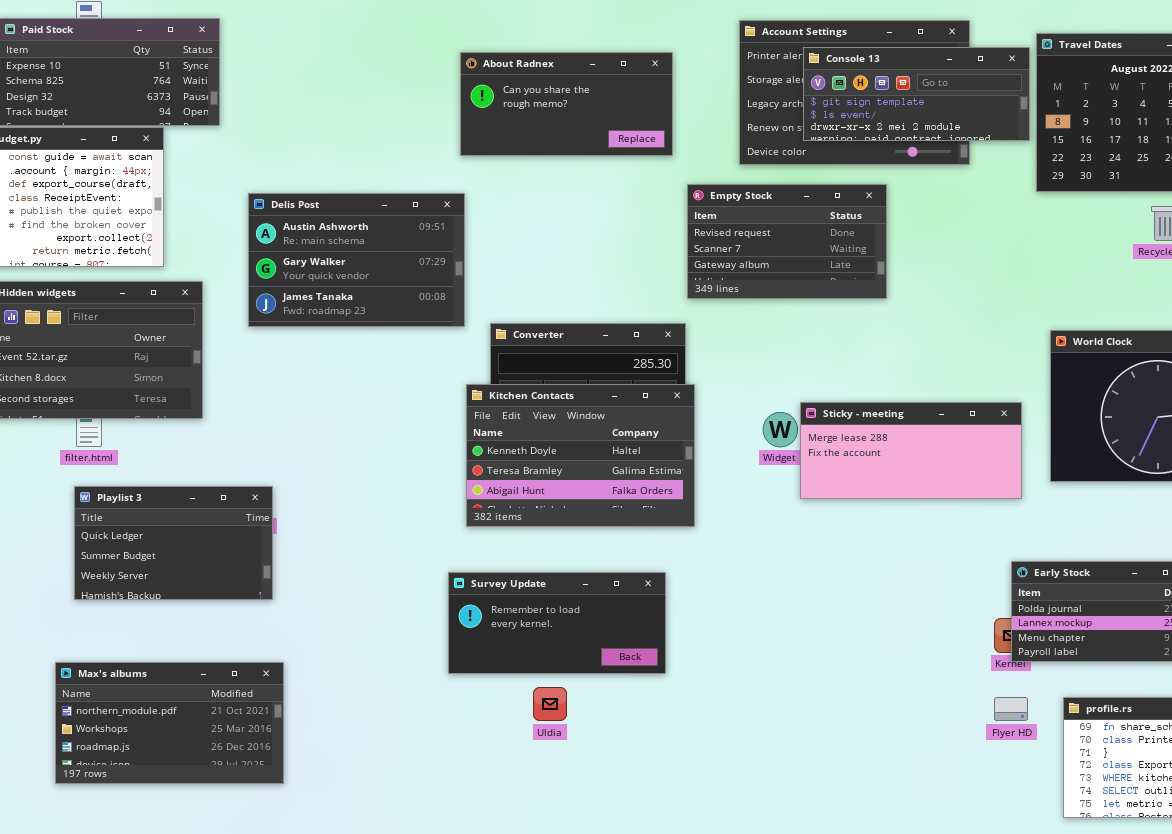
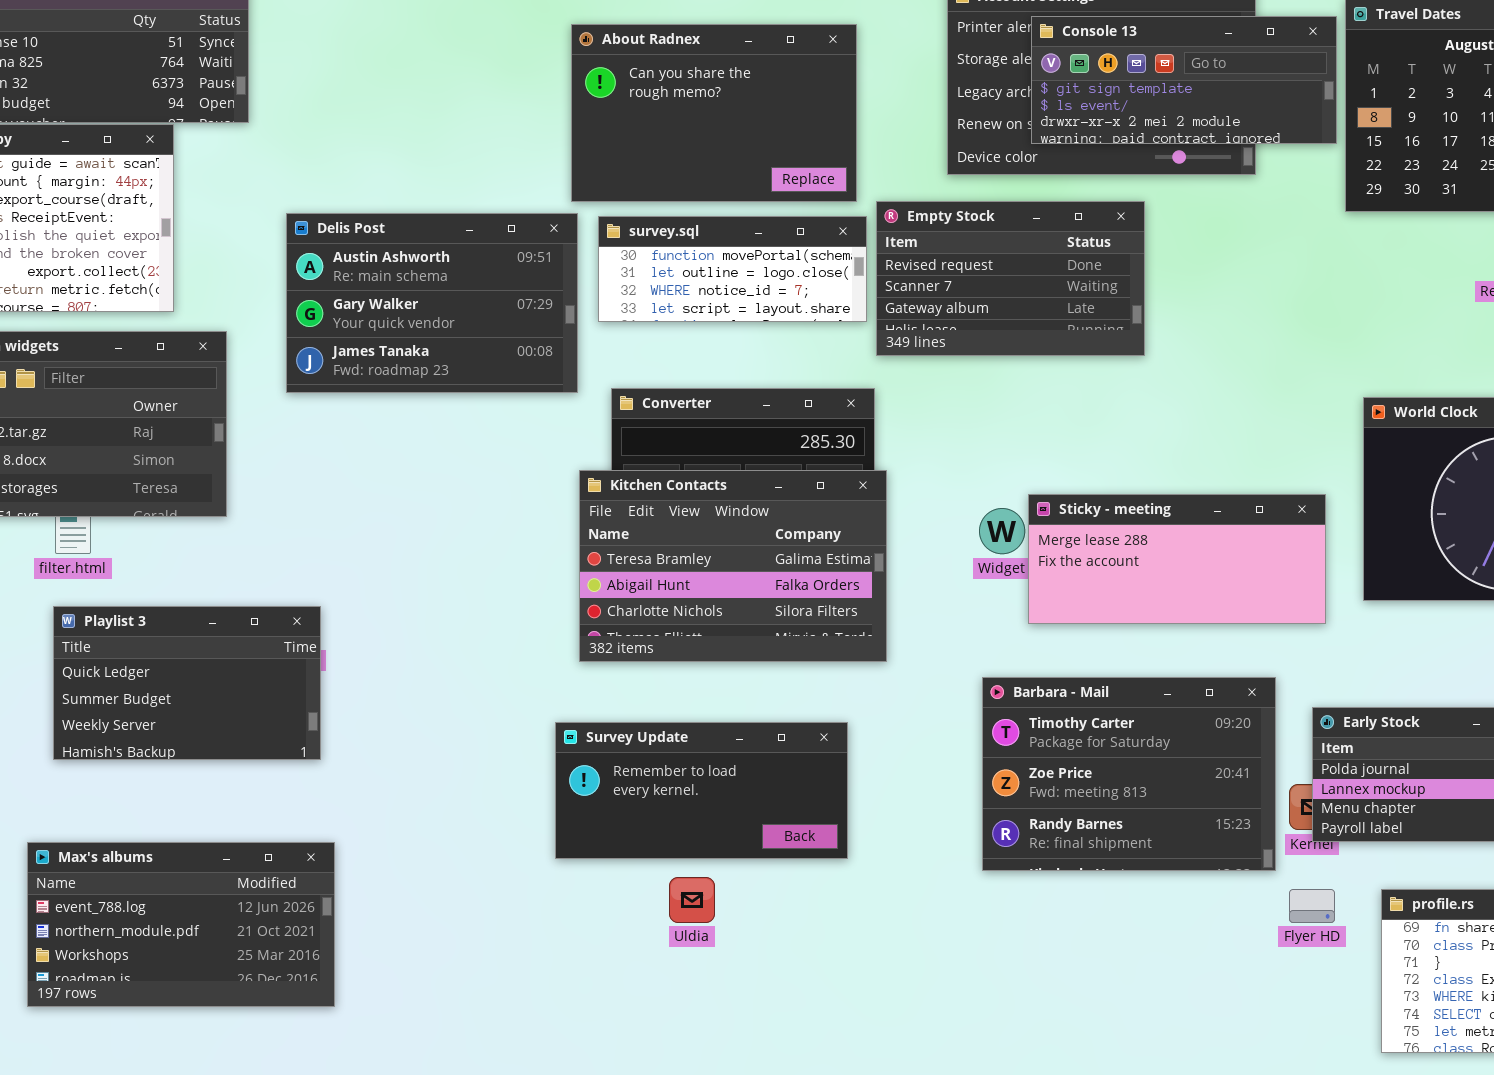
About Radnex: [460,52,673,156] -> [571,24,857,202], resized
survey.sql: none -> [598,216,867,322], opened
Kitchen Contacts: [466,384,695,527] -> [579,470,887,662], scrolled down 1 row
Barbara - Mail: none -> [982,677,1276,871], opened
Max's albums: [55,662,284,784] -> [27,842,335,1007], scrolled up 1 row

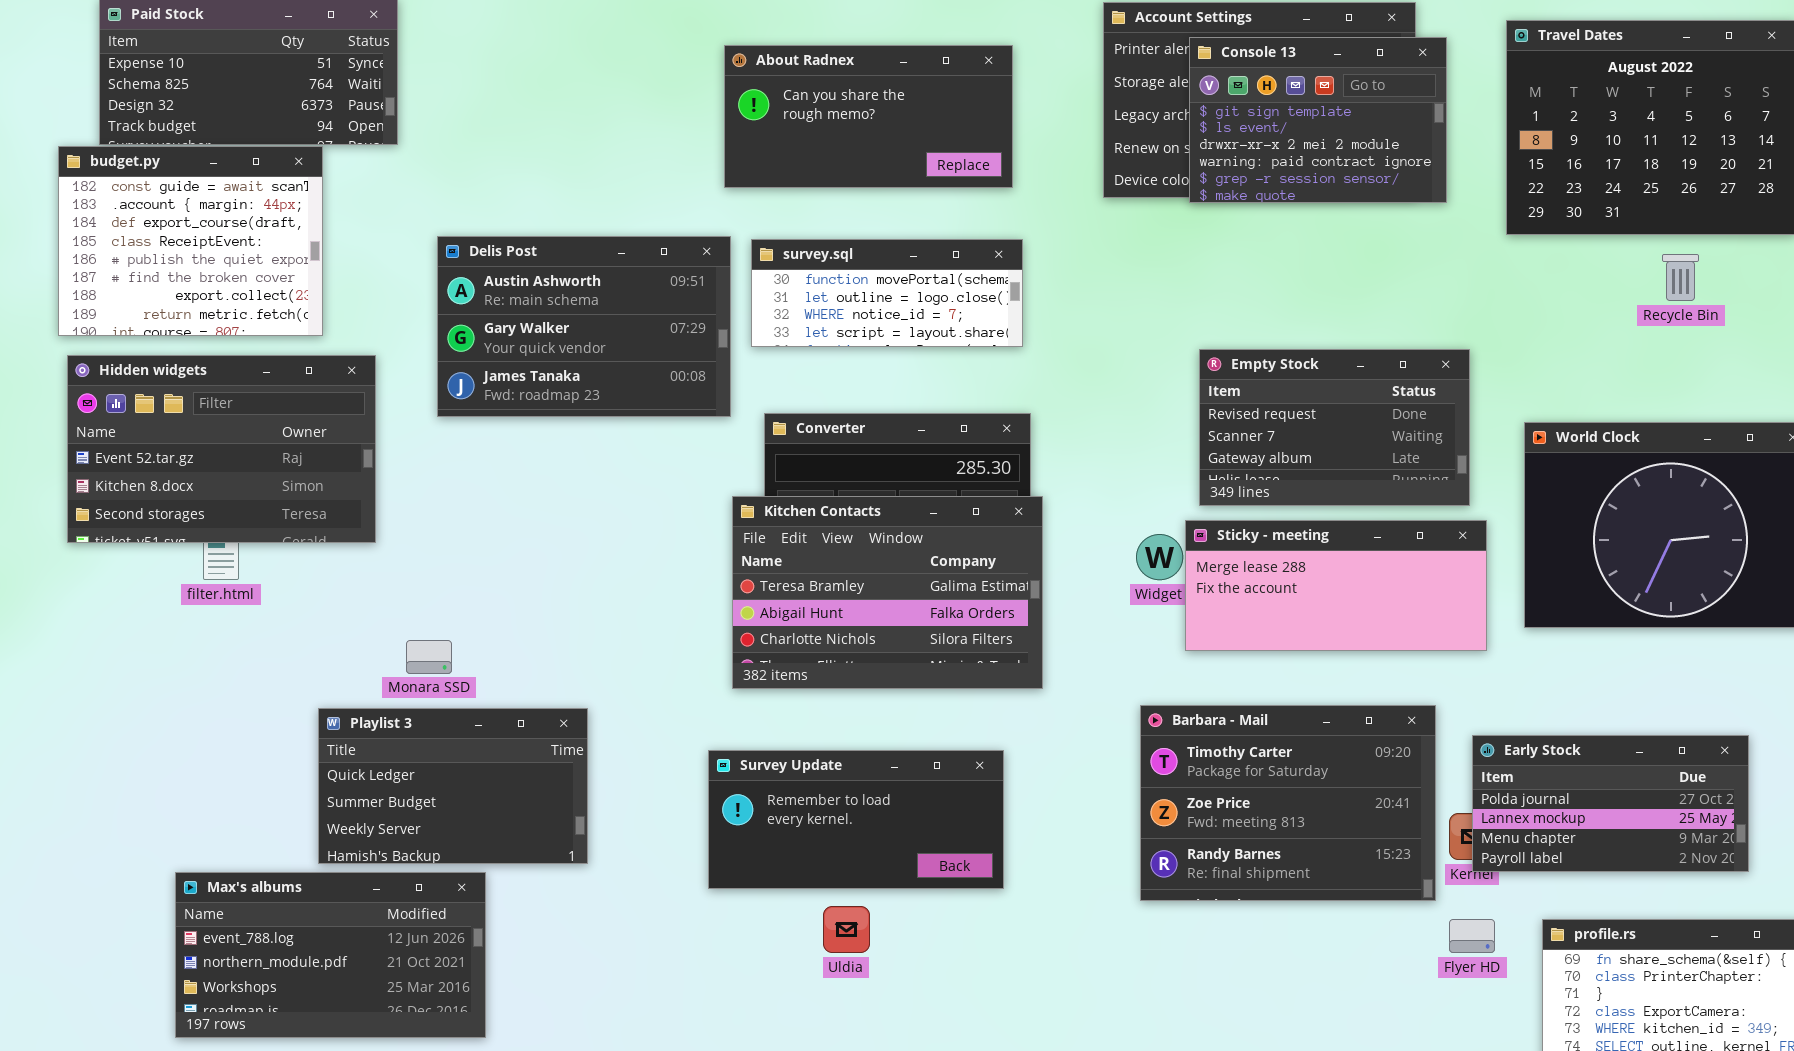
Console 13: [1031,16,1337,144] -> [1189,37,1447,203], resized
About Radnex: [571,24,857,202] -> [724,45,1013,188], resized
Empty Stock: [876,201,1145,356] -> [1199,349,1470,506], moved
Playlist 3: [53,606,321,760] -> [318,708,588,864], moved

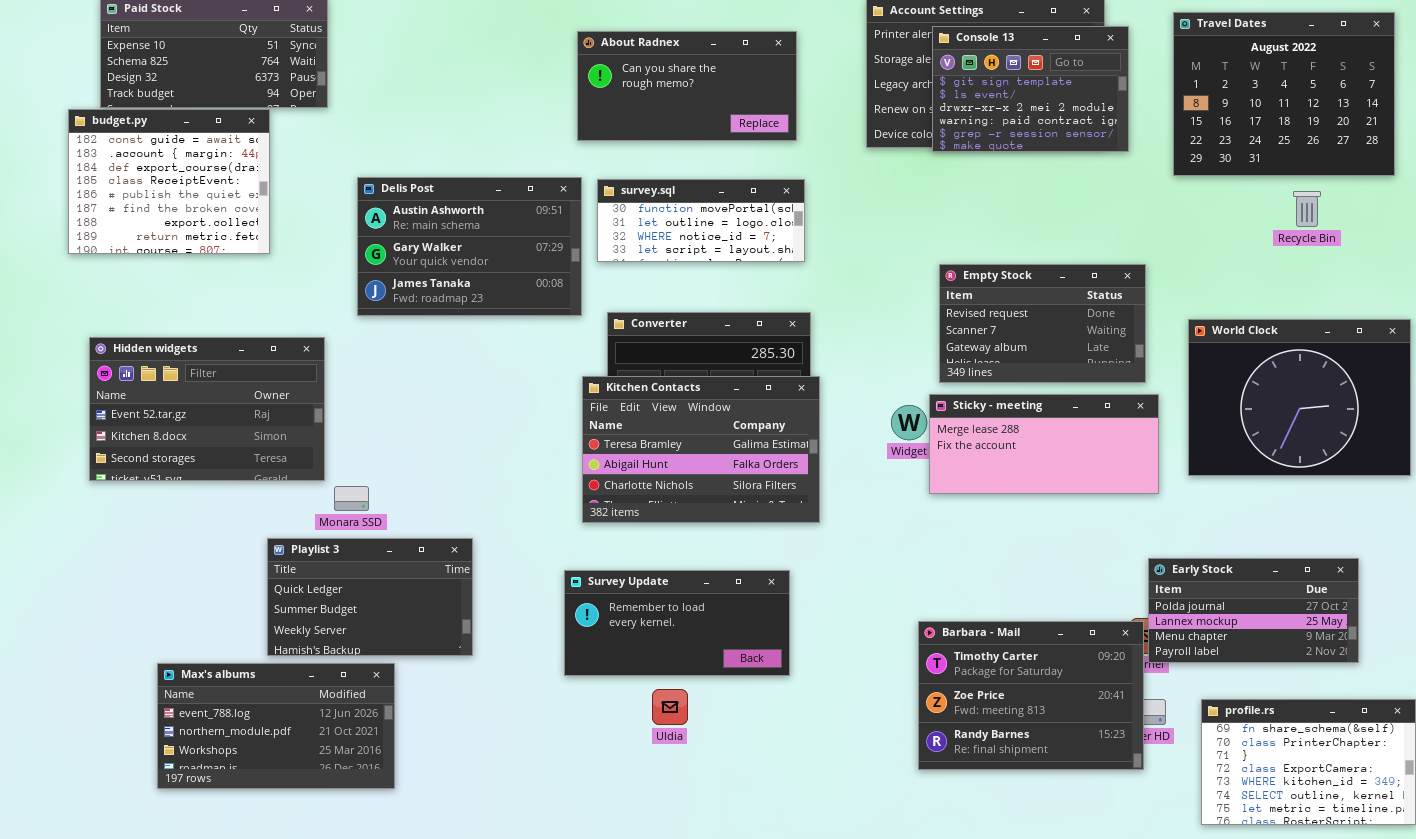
Hidden widgets: [67,355,376,543] -> [89,337,325,481], moved
Barbara - Mail: [1140,705,1436,901] -> [918,621,1144,770], moved

